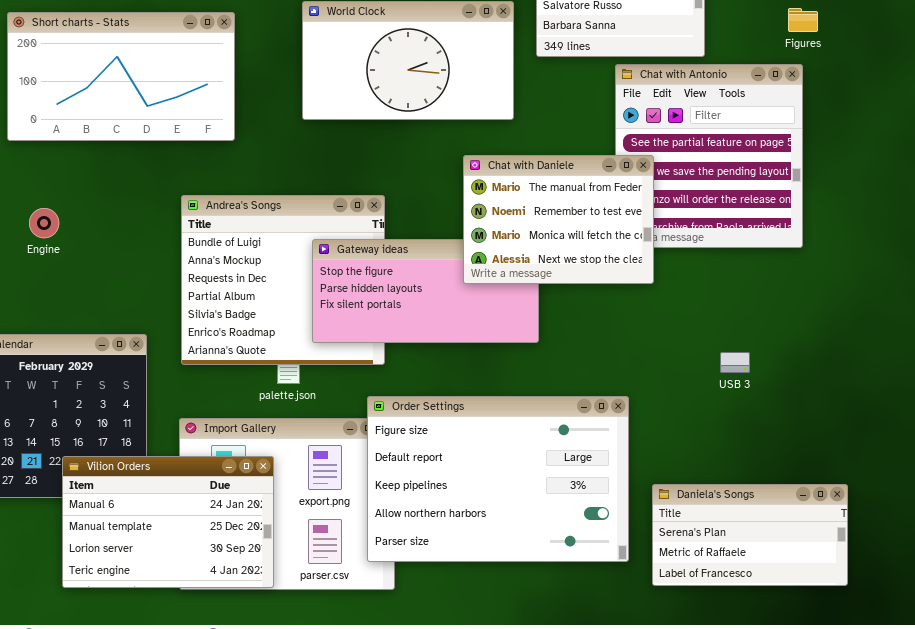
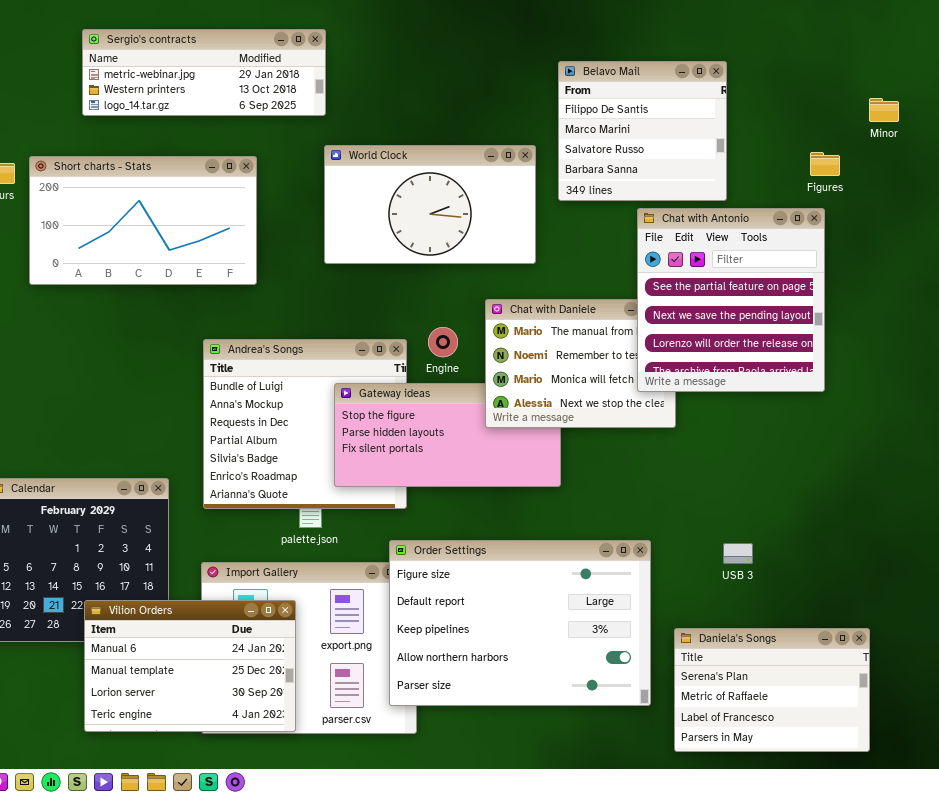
Chat with Antonio: [615,64,803,248] -> [637,208,825,392], raised
Engine: [29,208,59,238] -> [428,327,458,357], moved
USB 3: [720,352,750,373] -> [723,543,753,564], moved
Daniela's Songs: [652,484,848,586] -> [674,628,870,752], resized

